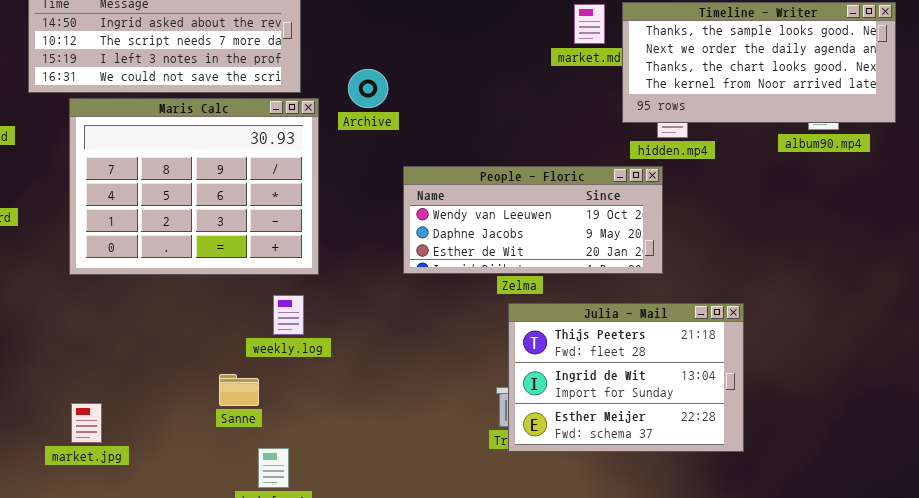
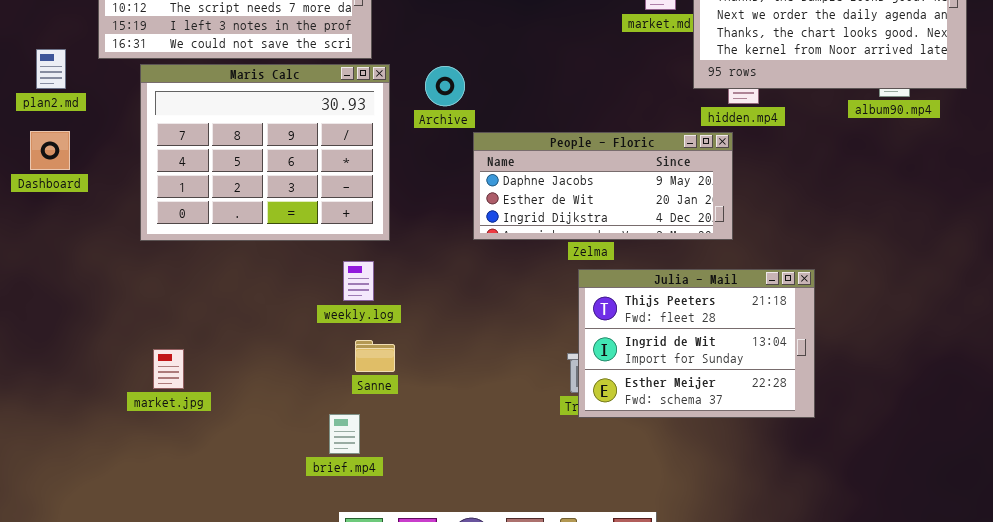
Archive: [348,69,388,108] -> [425,66,465,106], moved
People - Floric: [403,166,663,274] -> [473,132,733,240], scrolled down 1 row
Sanne: [219,374,259,406] -> [355,340,395,372], moved
market.jpg: [71,403,102,443] -> [153,349,184,389], moved

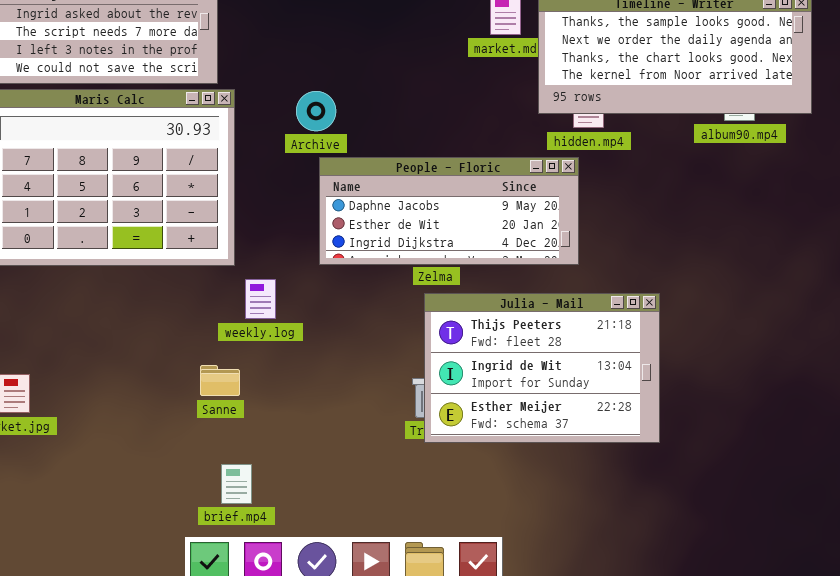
Archive: [425,66,465,106] -> [296,91,336,131], moved
weekly.log: [343,261,374,301] -> [245,279,276,319], moved
brief.mp4: [329,414,360,454] -> [221,464,252,504], moved

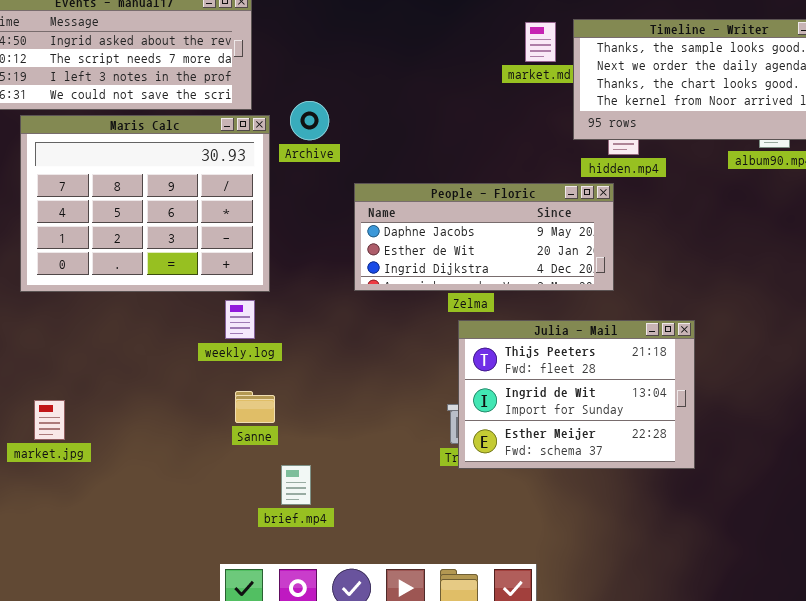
Archive: [296,91,336,131] -> [290,101,329,140], moved
weekly.log: [245,279,276,319] -> [225,300,255,339], moved
brief.mp4: [221,464,252,504] -> [281,465,311,505], moved

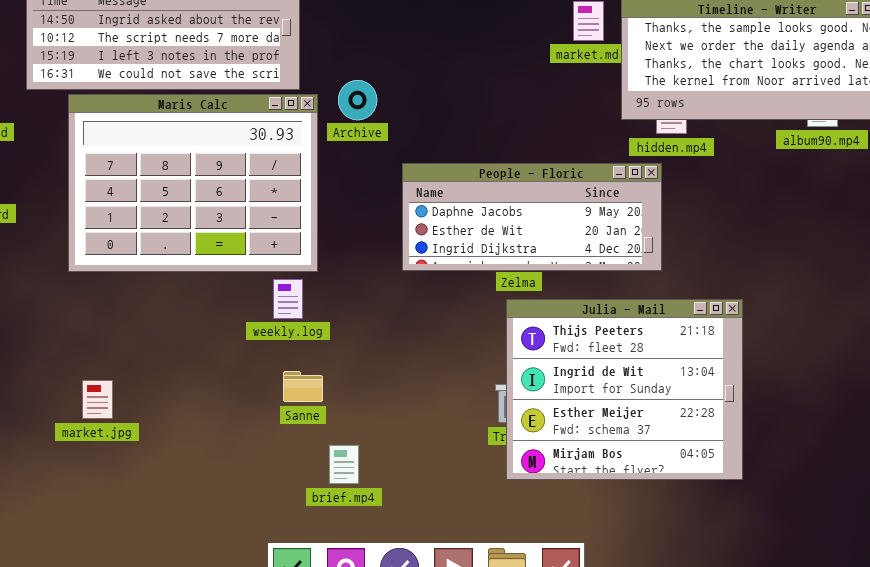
Julia - Mail: [458,320,695,469] -> [506,299,743,480], resized

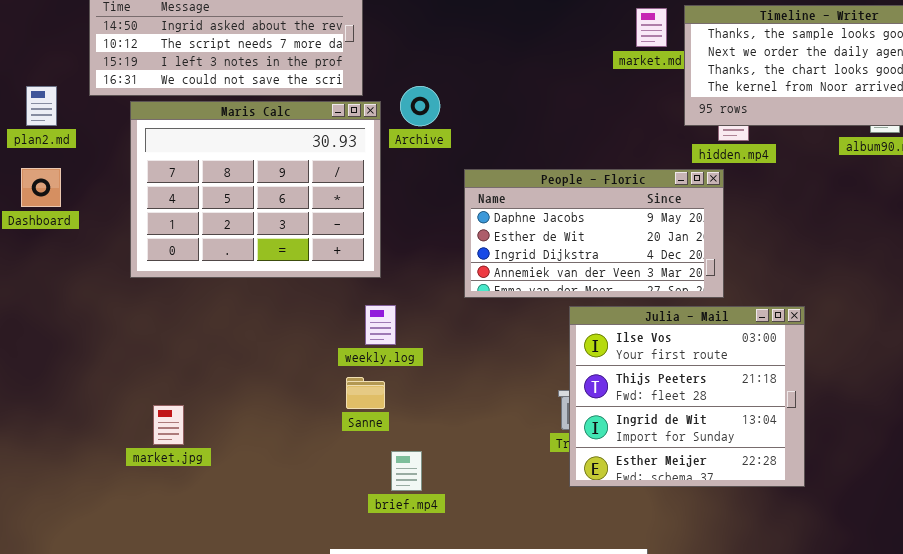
People - Floric: [402,163,662,271] -> [464,169,724,298], resized
weekly.log: [273,279,303,319] -> [365,305,396,345], moved
Julia - Mail: [506,299,743,480] -> [569,306,805,487], scrolled up 1 row
market.jpg: [82,380,113,419] -> [153,405,184,445], moved

